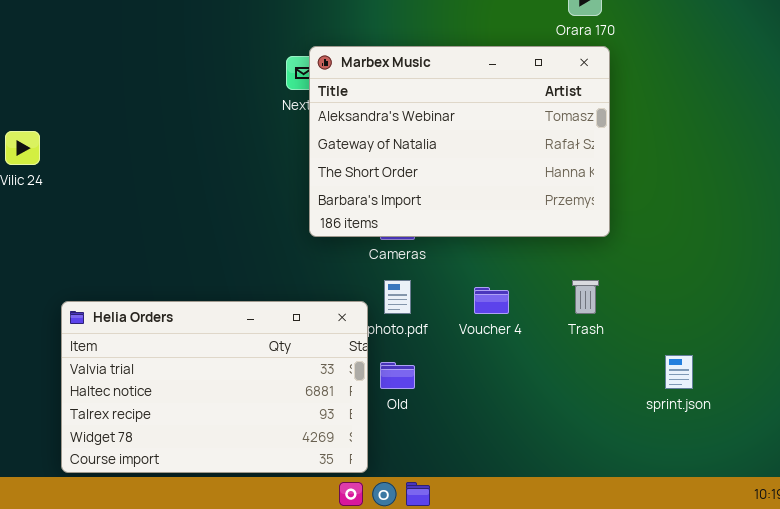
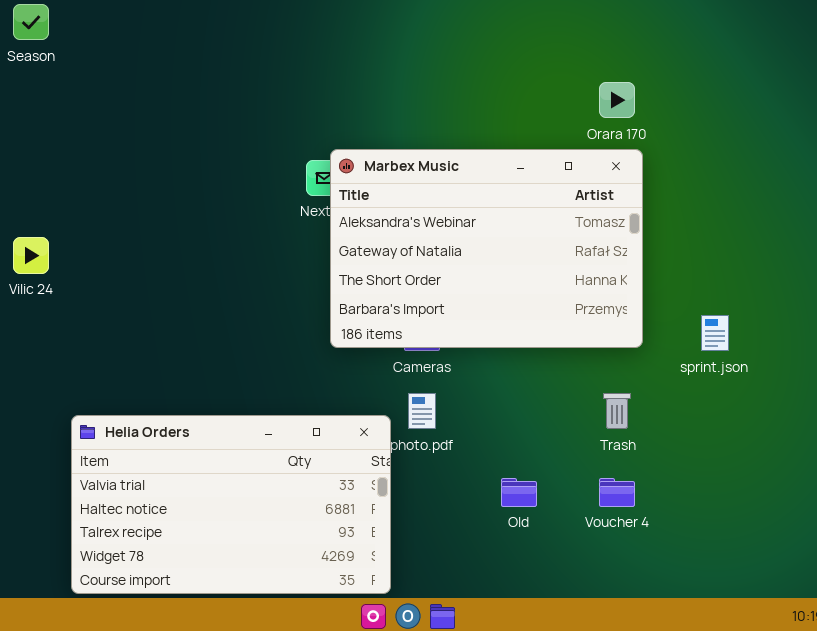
Voucher 4: [474,287,509,314] -> [599,478,635,507], moved
sprint.json: [665,355,693,389] -> [701,315,729,351], moved
Old: [380,362,415,389] -> [501,478,537,507], moved

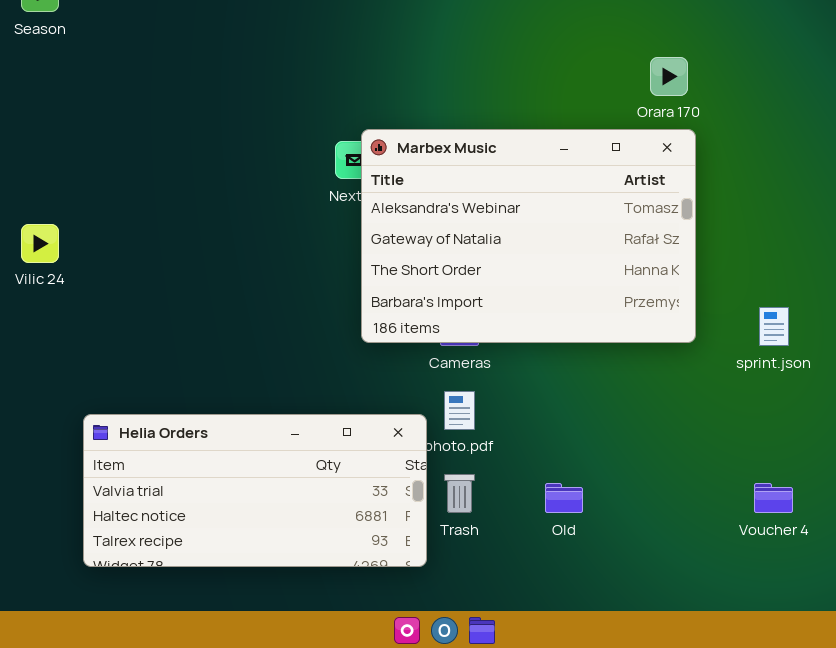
Trash: [603,393,631,429] -> [444,474,475,513], moved
Helia Orders: [71,415,391,594] -> [83,414,427,567], resized
Voucher 4: [599,478,635,507] -> [754,483,793,513], moved

